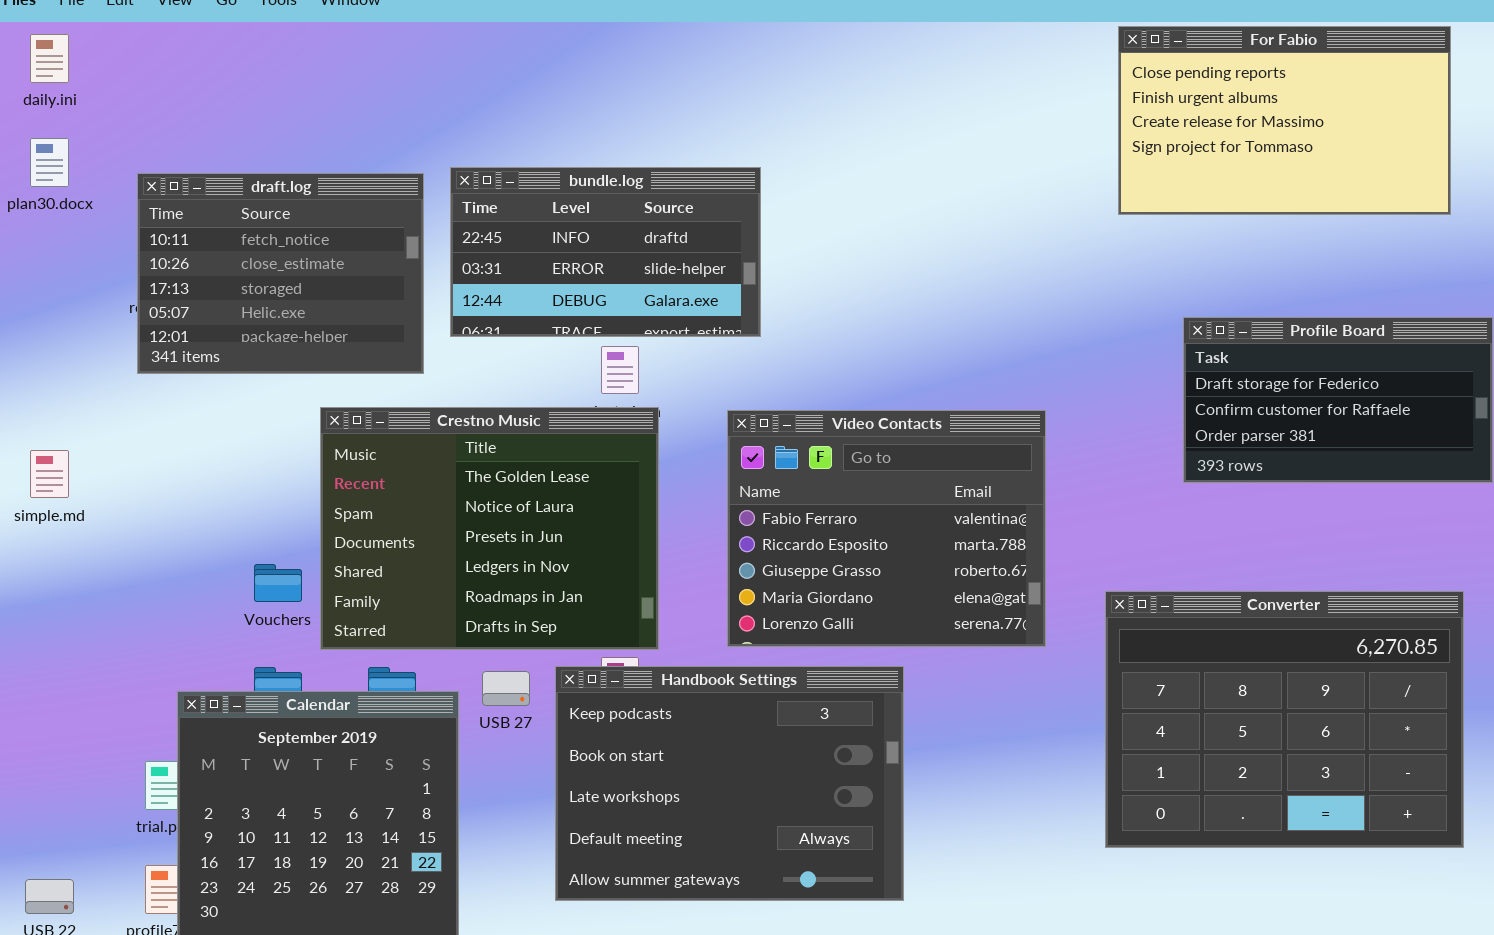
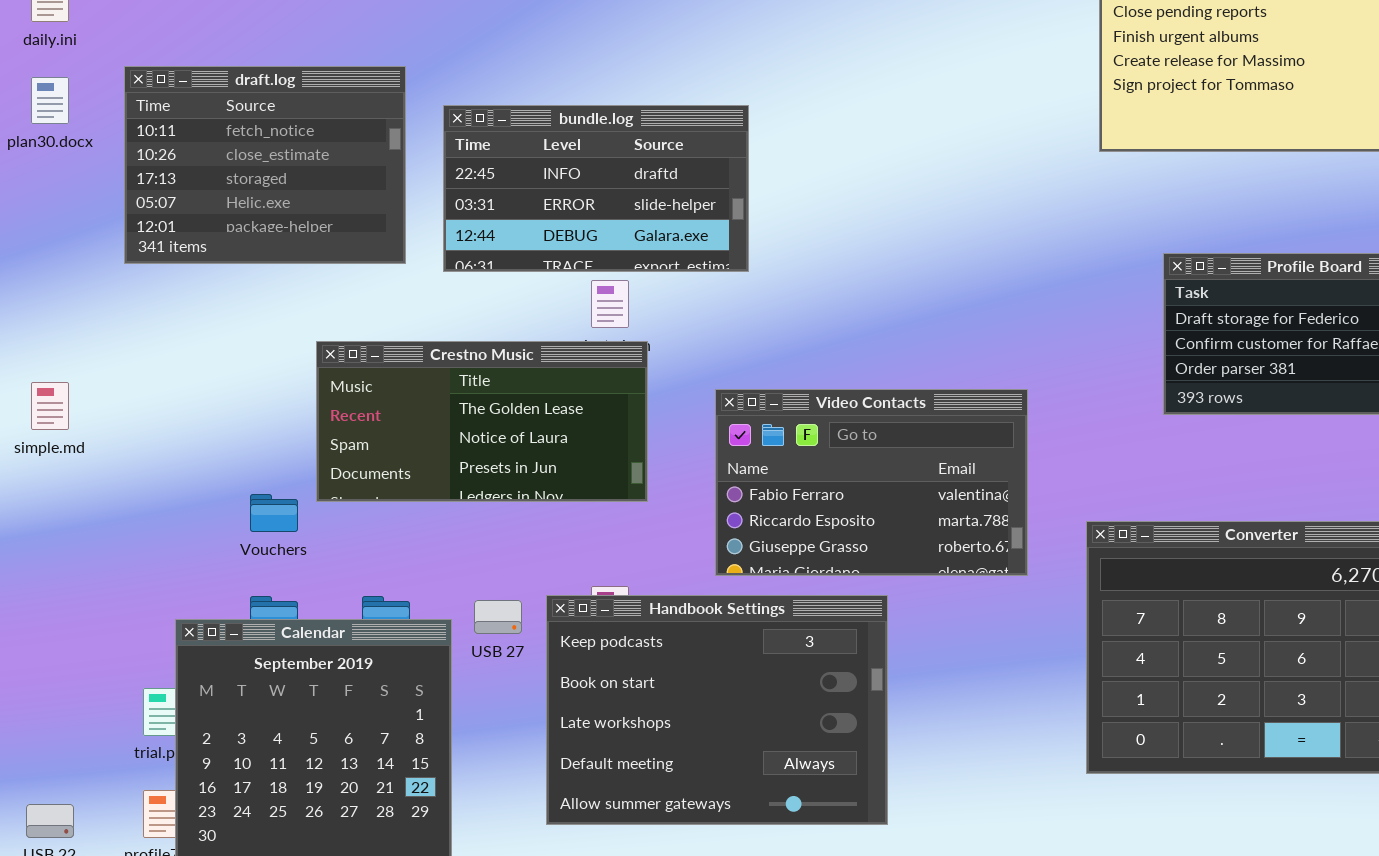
draft.log: [137,173,424,374] -> [124,66,406,264], moved
Crestno Music: [320,407,659,650] -> [316,341,648,502], resized
Video Contacts: [727,410,1046,647] -> [715,389,1028,576], resized

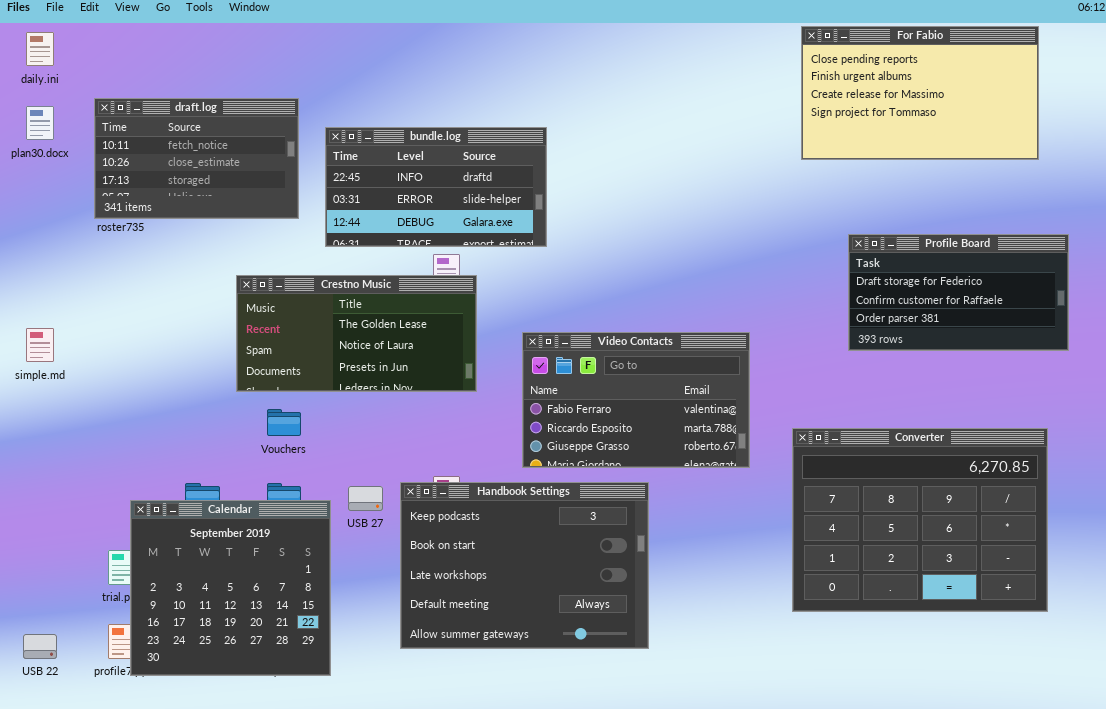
draft.log: [124,66,406,264] -> [94,98,299,219], resized
Crestno Music: [316,341,648,502] -> [236,275,477,392], moved
Vouchers: [250,494,298,532] -> [267,409,301,436], moved

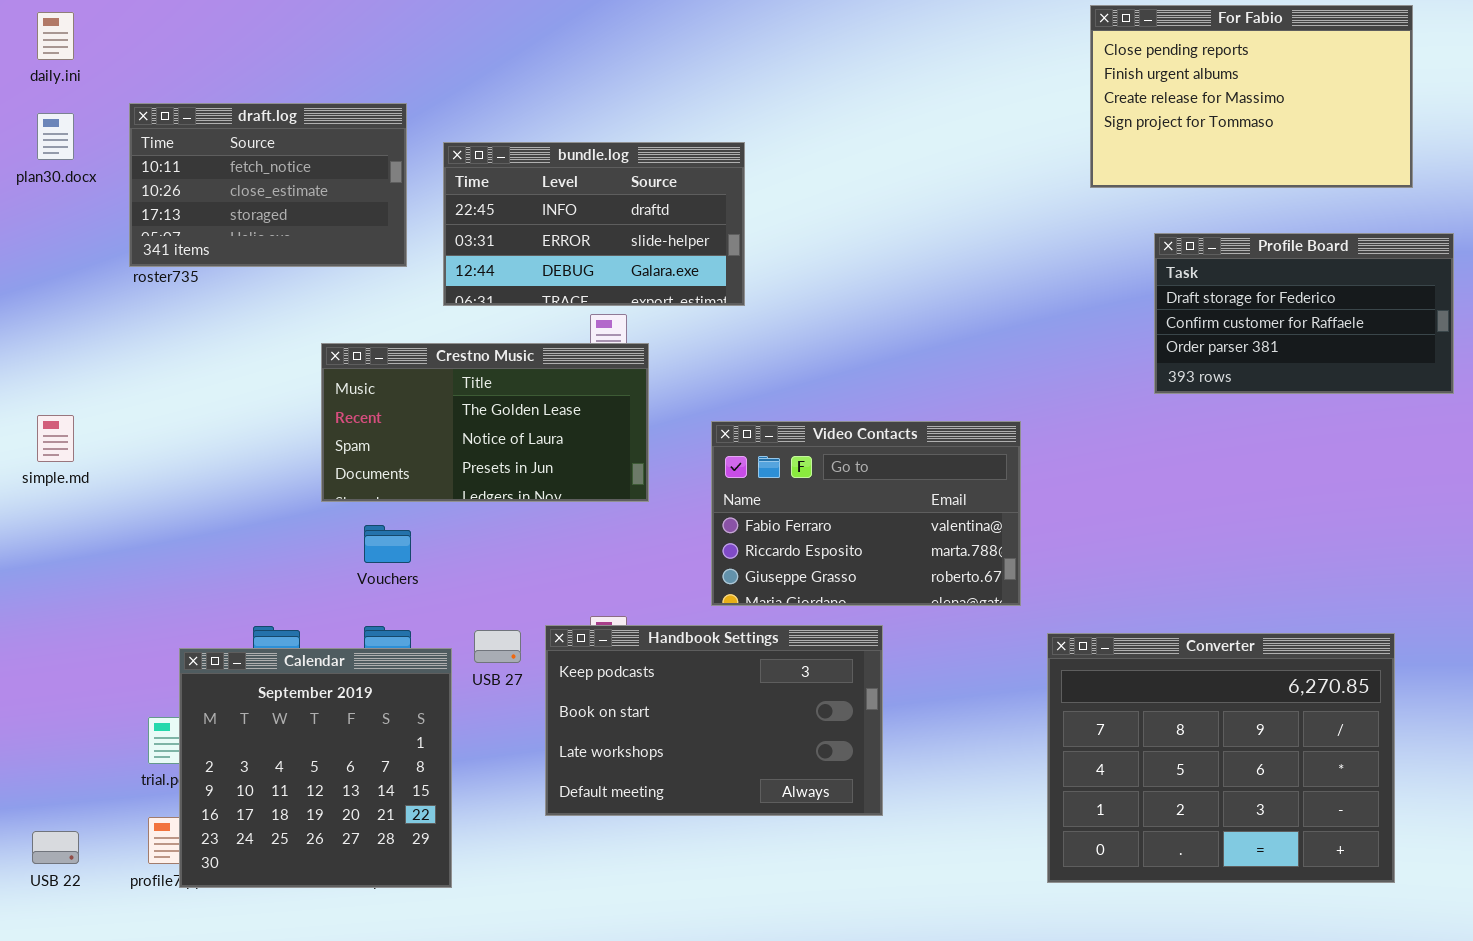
Profile Board: [848,234,1069,351] -> [1154,233,1454,394], moved
Converter: [792,428,1048,612] -> [1047,633,1395,883], moved
Handbook Settings: [400,482,649,649] -> [545,625,883,816], resized

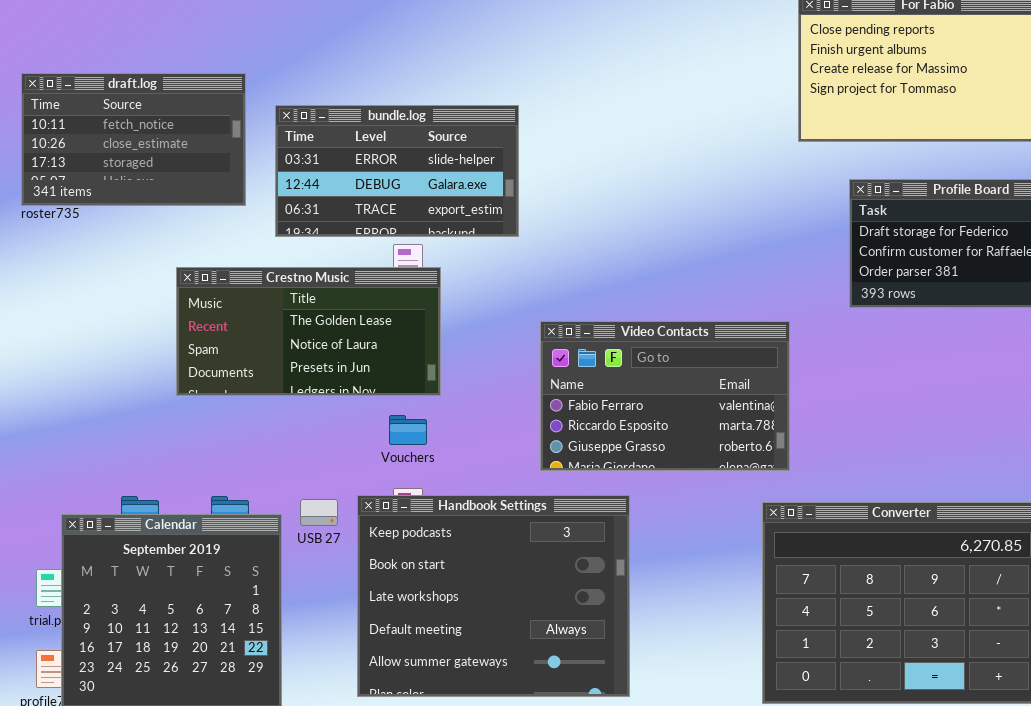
bundle.log: [443,142,745,306] -> [275,105,519,237], scrolled down 1 row
Video Contacts: [711,421,1021,606] -> [540,321,790,471], moved
Vouchers: [364,525,411,563] -> [389,415,427,445], moved
Handbook Settings: [545,625,883,816] -> [357,495,630,697], resized

